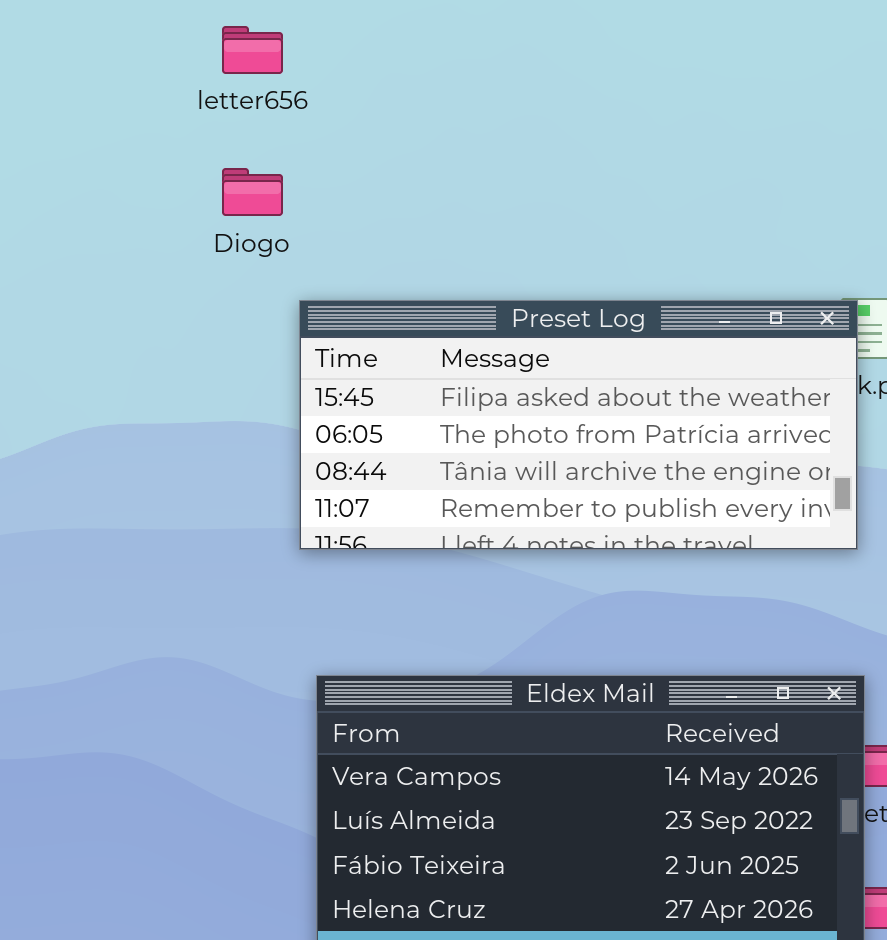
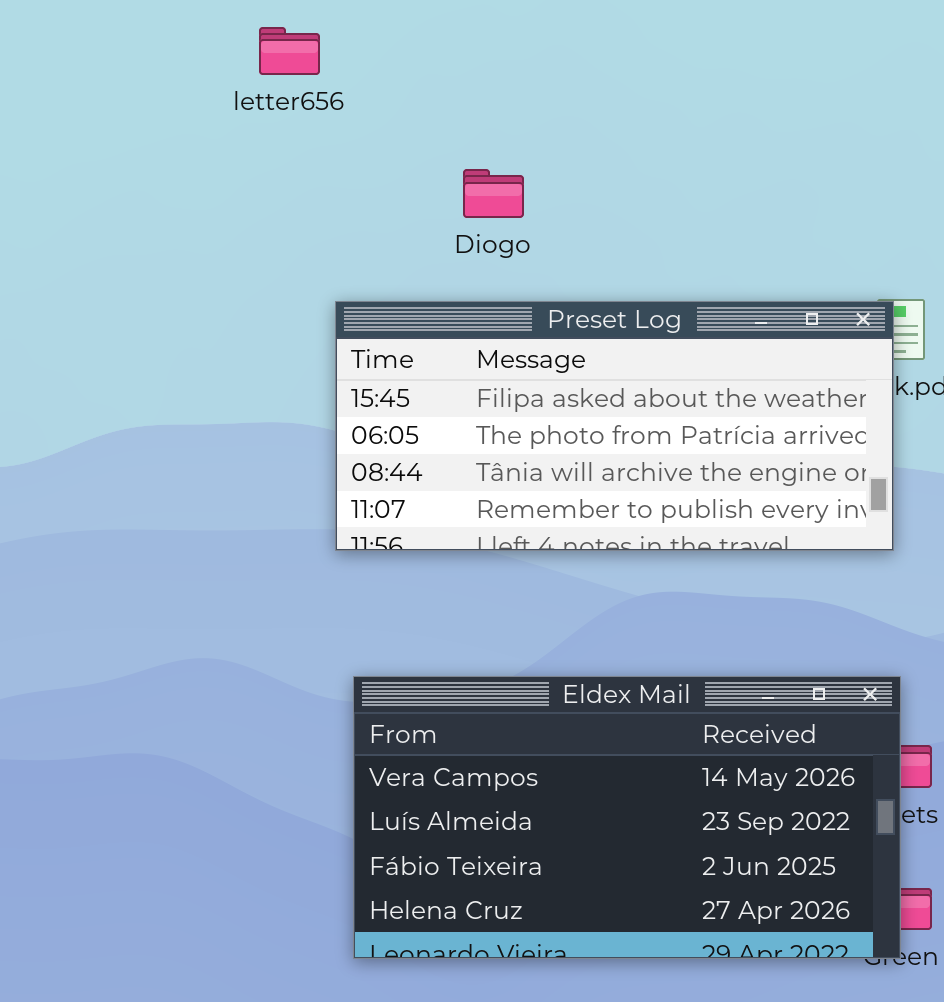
Diogo: [222,168,283,216] -> [463,169,524,218], moved

